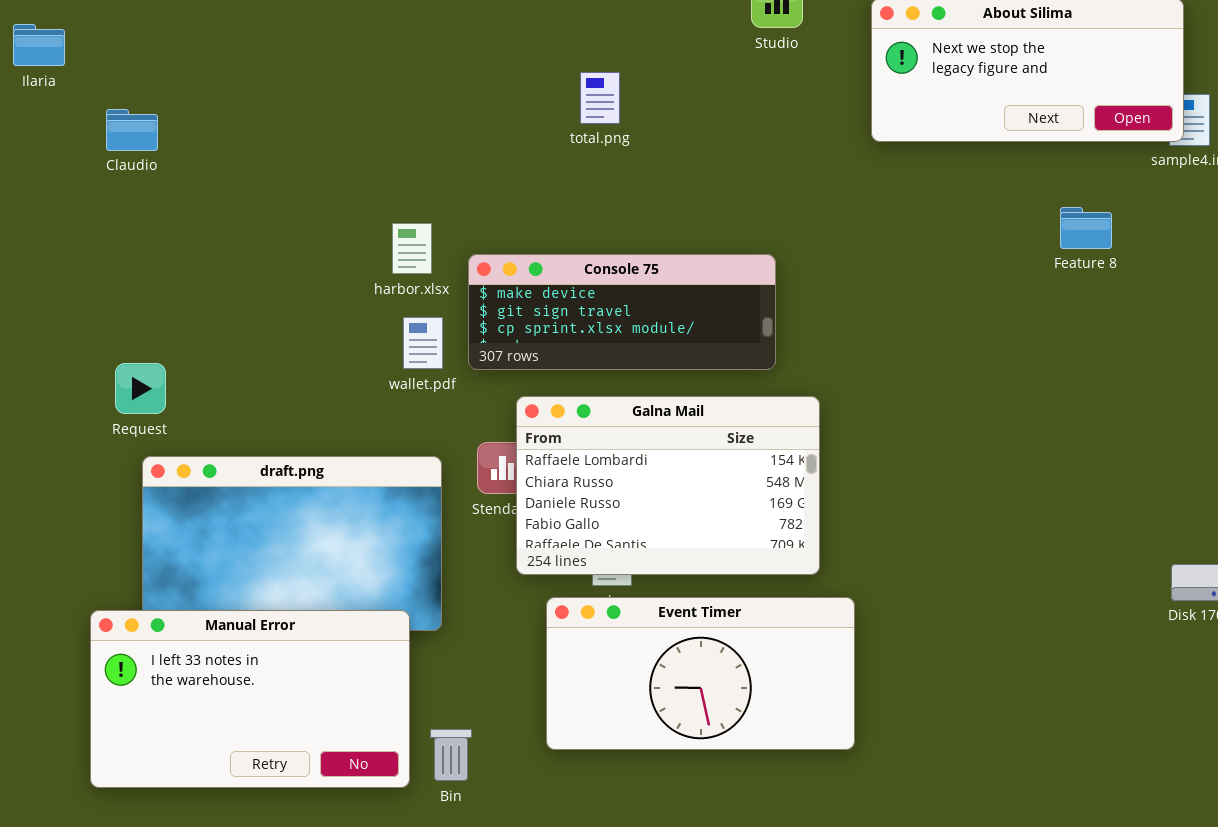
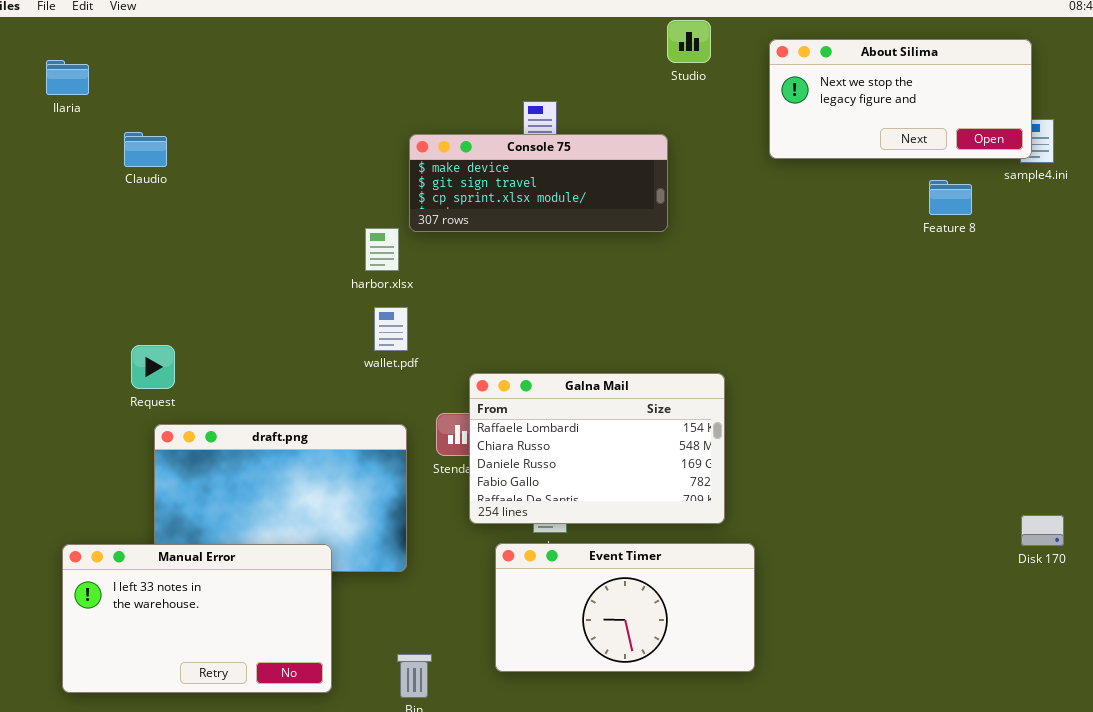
Feature 8: [1060,207,1112,249] -> [929,180,972,215], moved
Console 75: [468,254,776,370] -> [409,134,668,232], moved
Manual Error: [90,610,410,788] -> [62,544,332,693], moved

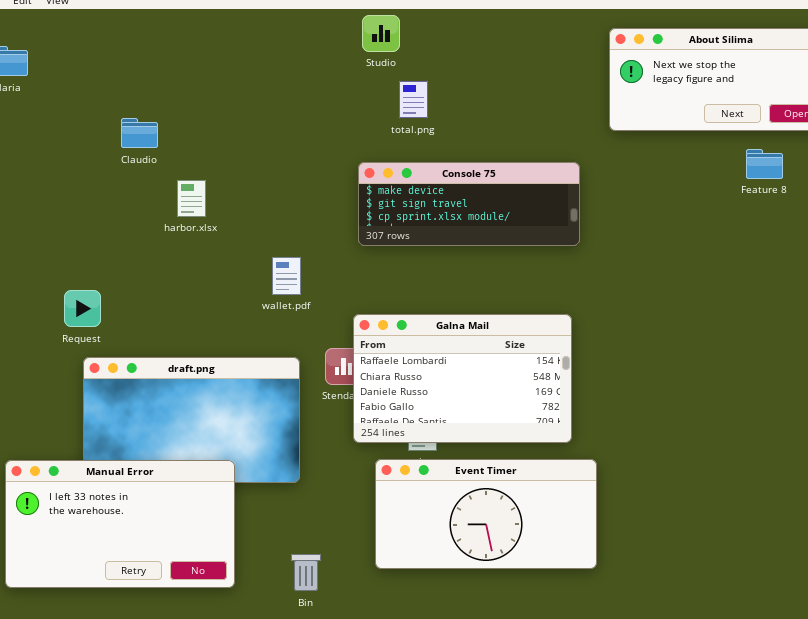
Studio: [667,20,711,63] -> [362,15,400,52], moved
Claudio: [124,132,167,167] -> [121,118,158,148], moved
Console 75: [409,134,668,232] -> [358,162,580,246], moved
harbor.xlsx: [365,228,399,271] -> [177,180,206,217], moved

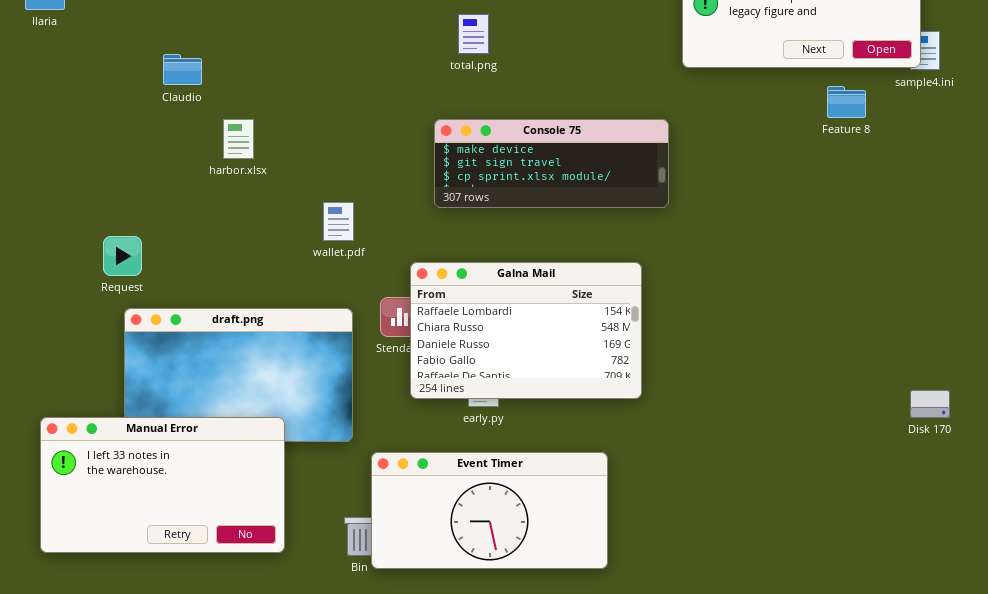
Console 75: [358,162,580,246] -> [434,119,669,208], moved
Event Timer: [375,459,597,569] -> [371,452,608,569], moved

